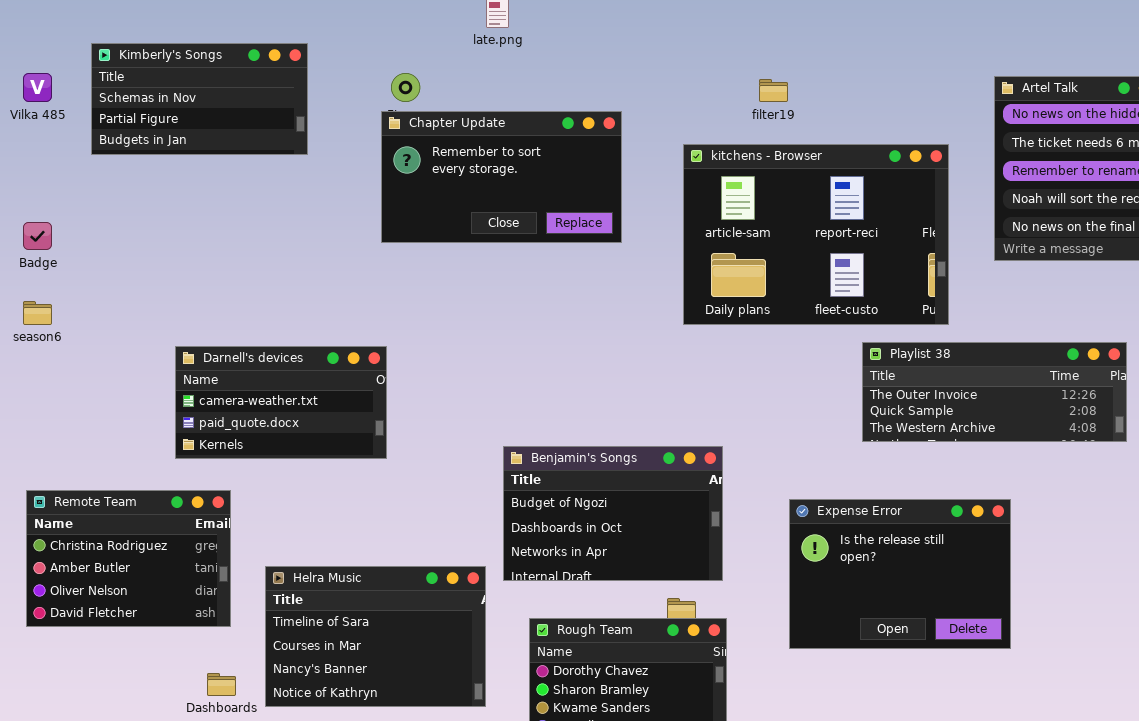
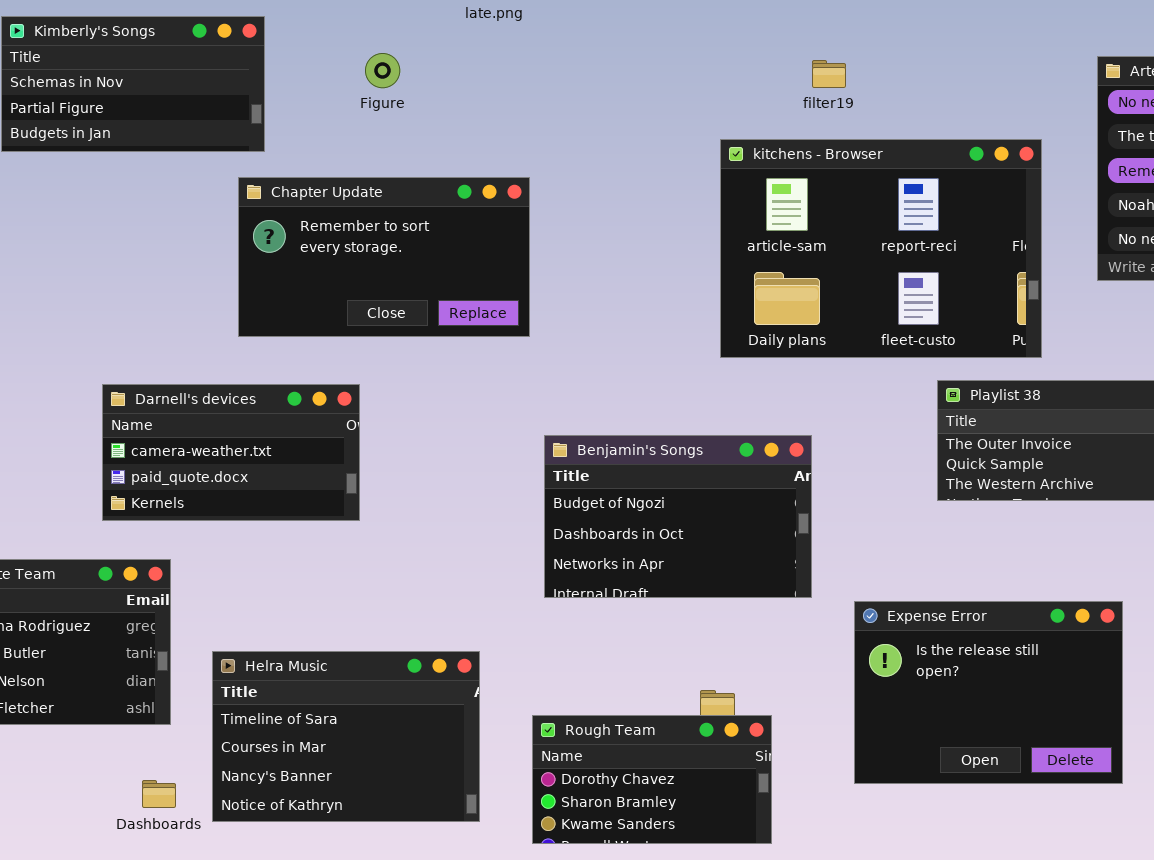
Chapter Update: [381,111,622,243] -> [238,177,530,337], moved
Benjamin's Songs: [503,446,723,581] -> [544,435,812,598], moved
Expense Error: [789,499,1011,649] -> [854,601,1123,784], moved

